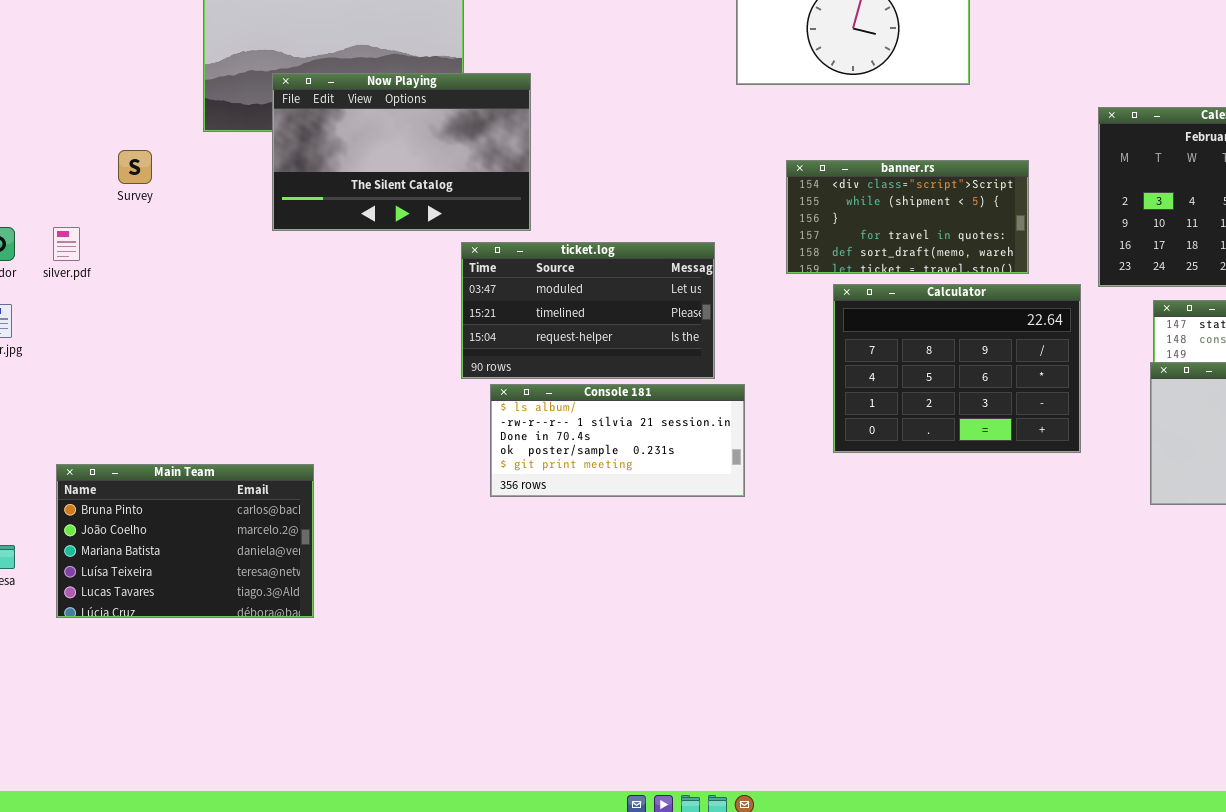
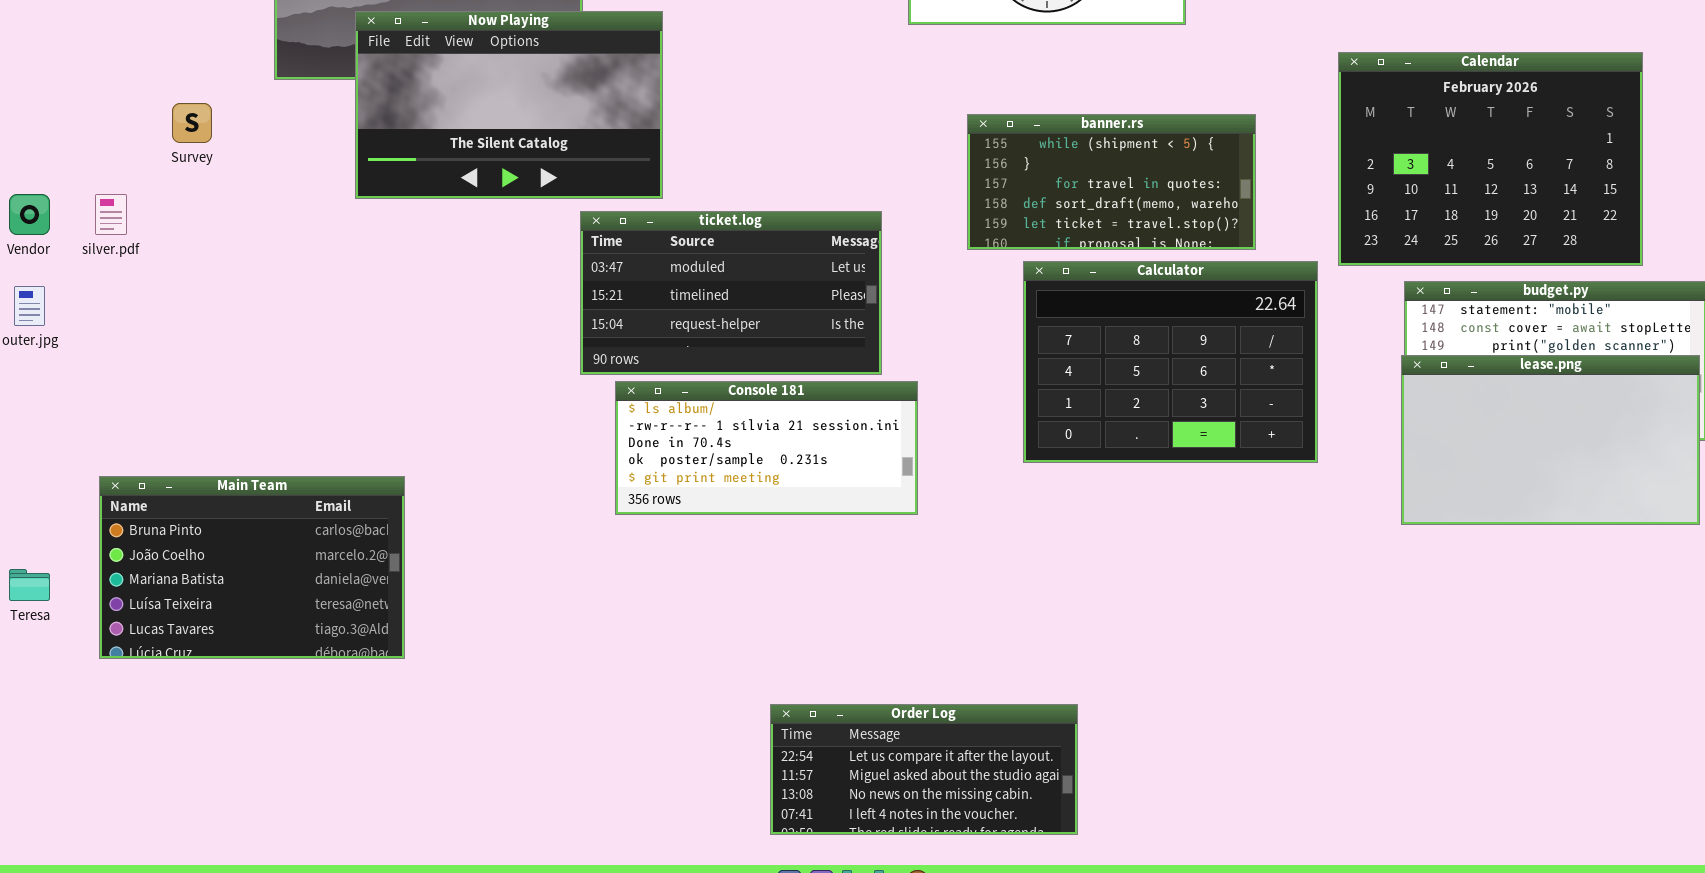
banner.rs: [786,160,1029,274] -> [967,114,1256,250], scrolled down 1 row
Order Log: none -> [770,704,1078,835], opened

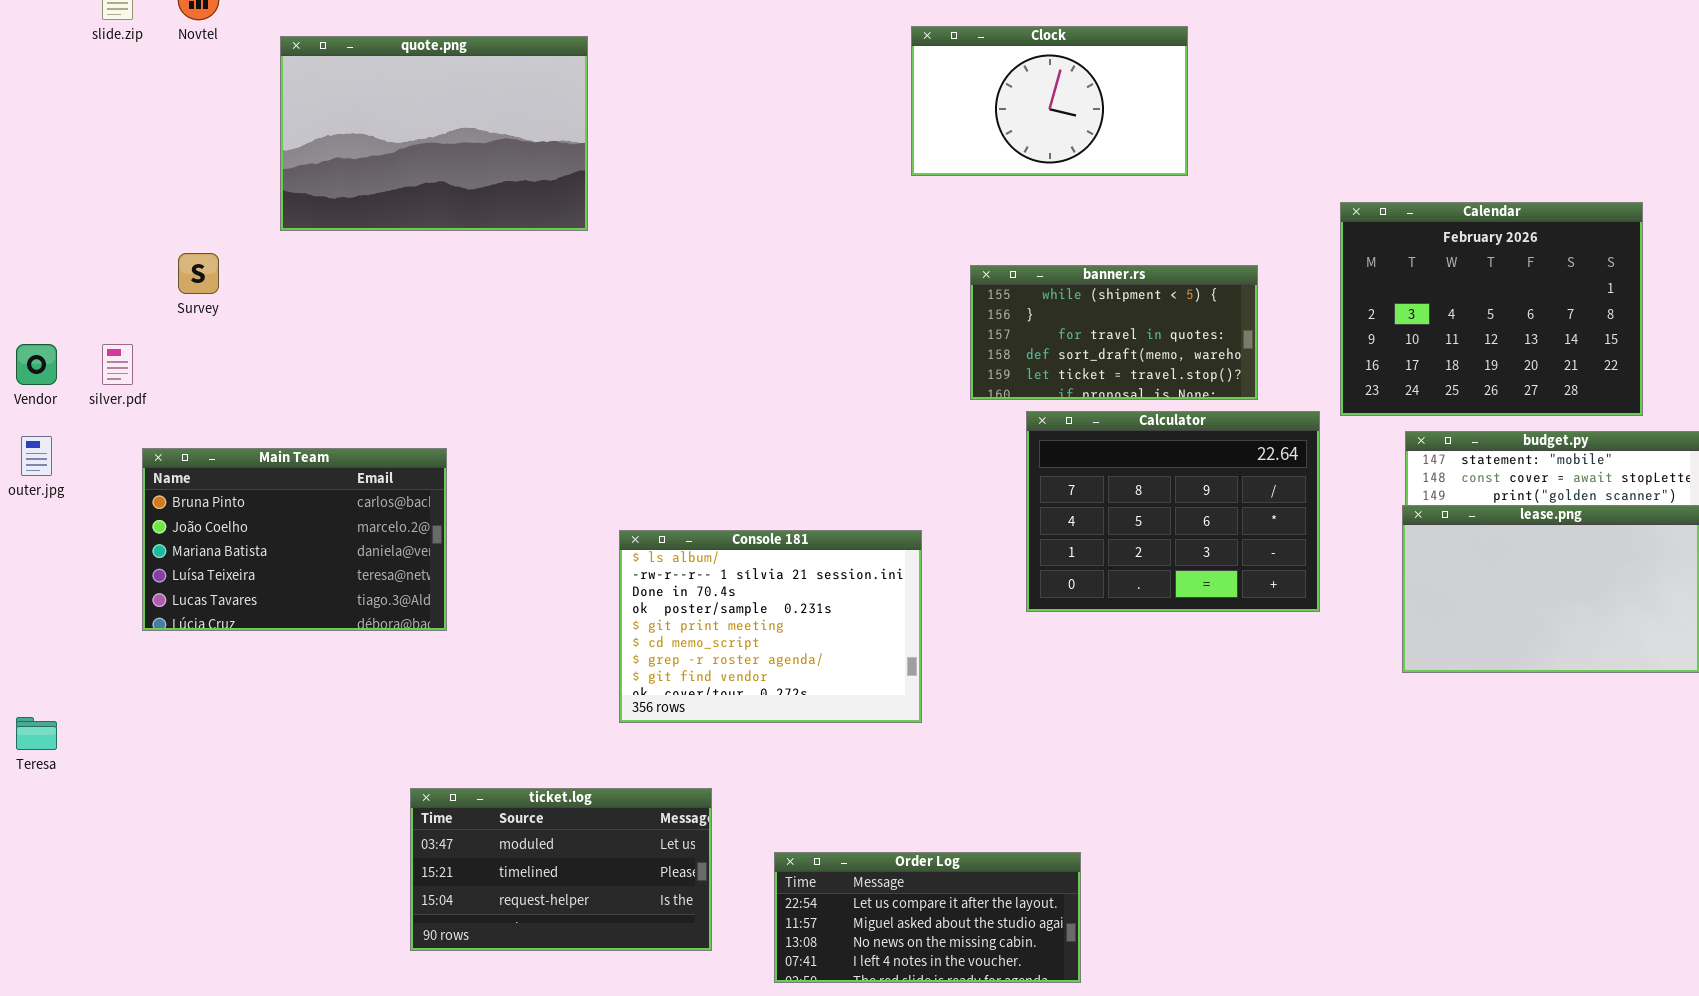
Now Playing: [355,11,663,199] -> none, closed
ticket.log: [580,211,882,375] -> [410,788,712,951], moved
Console 181: [615,381,918,515] -> [619,530,922,723], resized
Main Team: [99,476,405,659] -> [142,448,447,631], moved

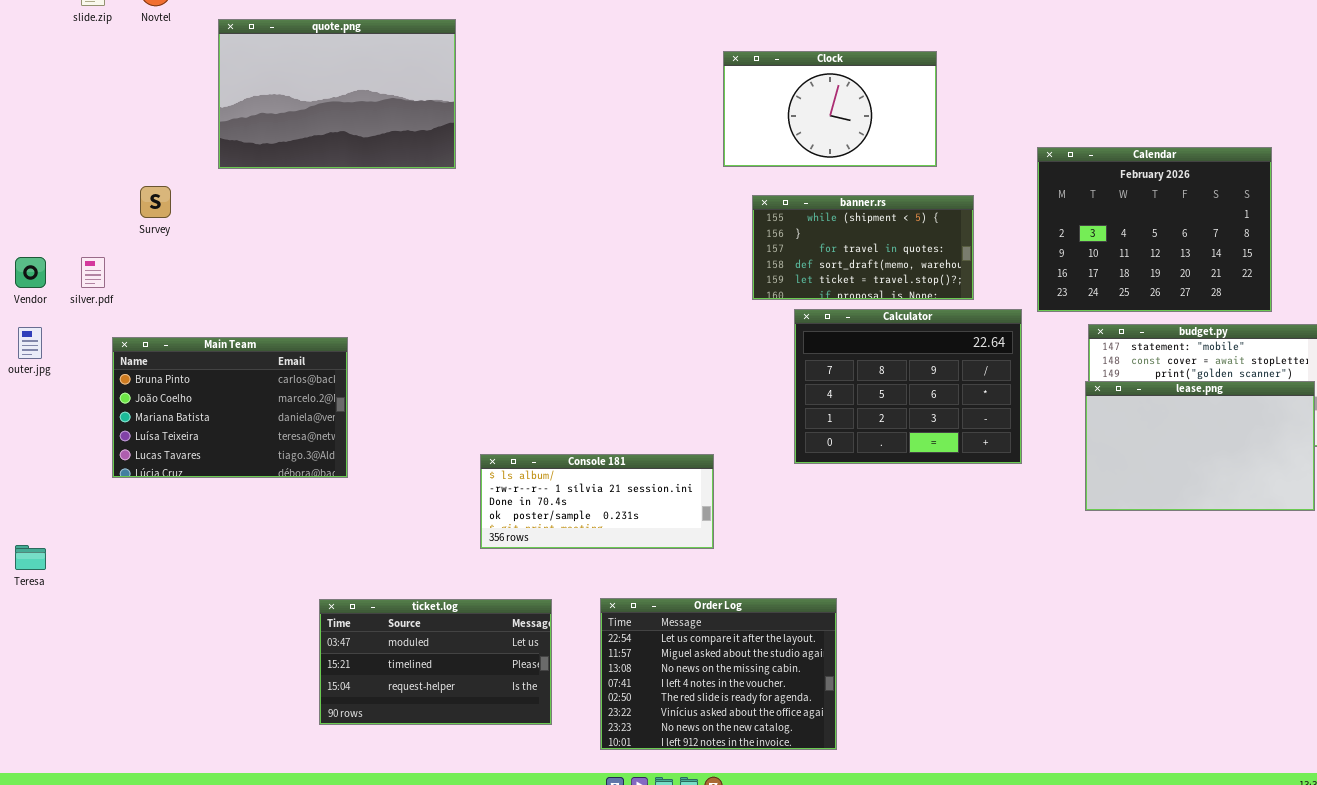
Clock: [911,26,1188,176] -> [723,51,937,167], moved
Console 181: [619,530,922,723] -> [480,454,714,549], resized
Order Log: [774,852,1081,983] -> [600,598,837,750], resized

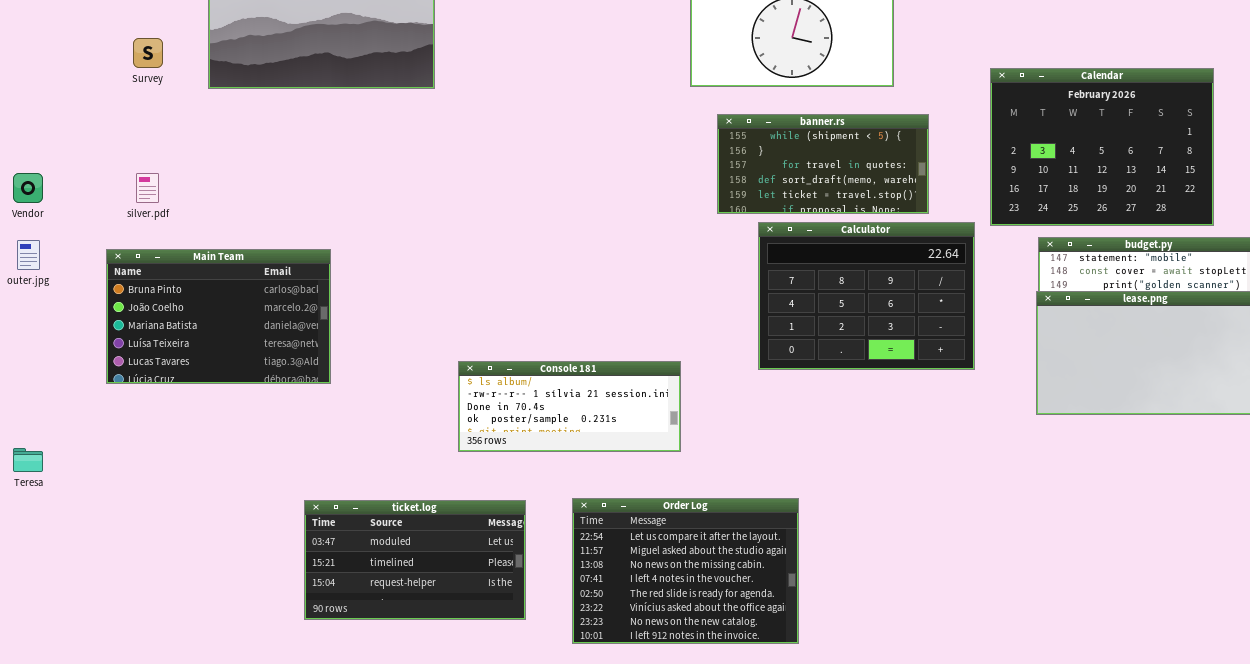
Survey: [140,186,171,218] -> [133,38,163,68], moved
silver.pdf: [81,257,105,288] -> [136,173,159,203], moved

